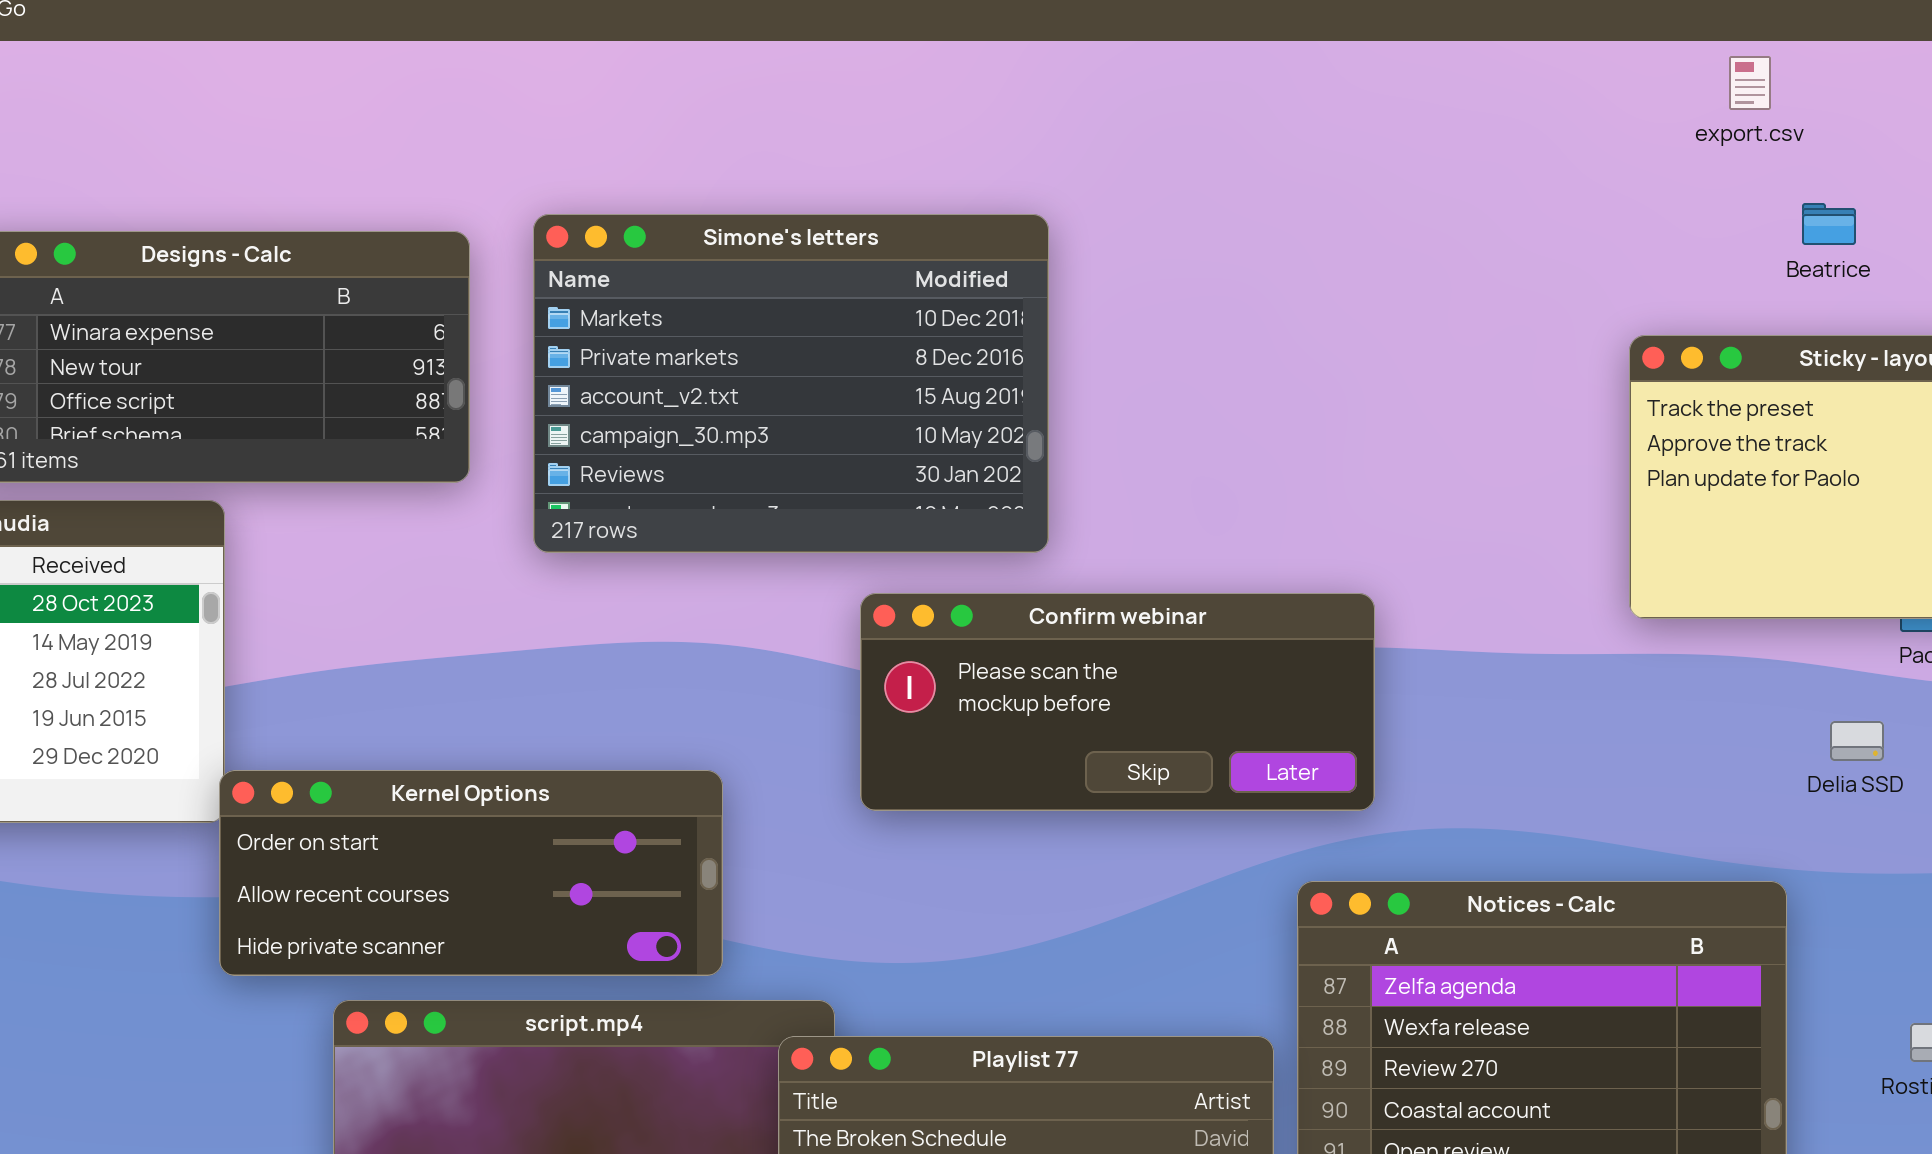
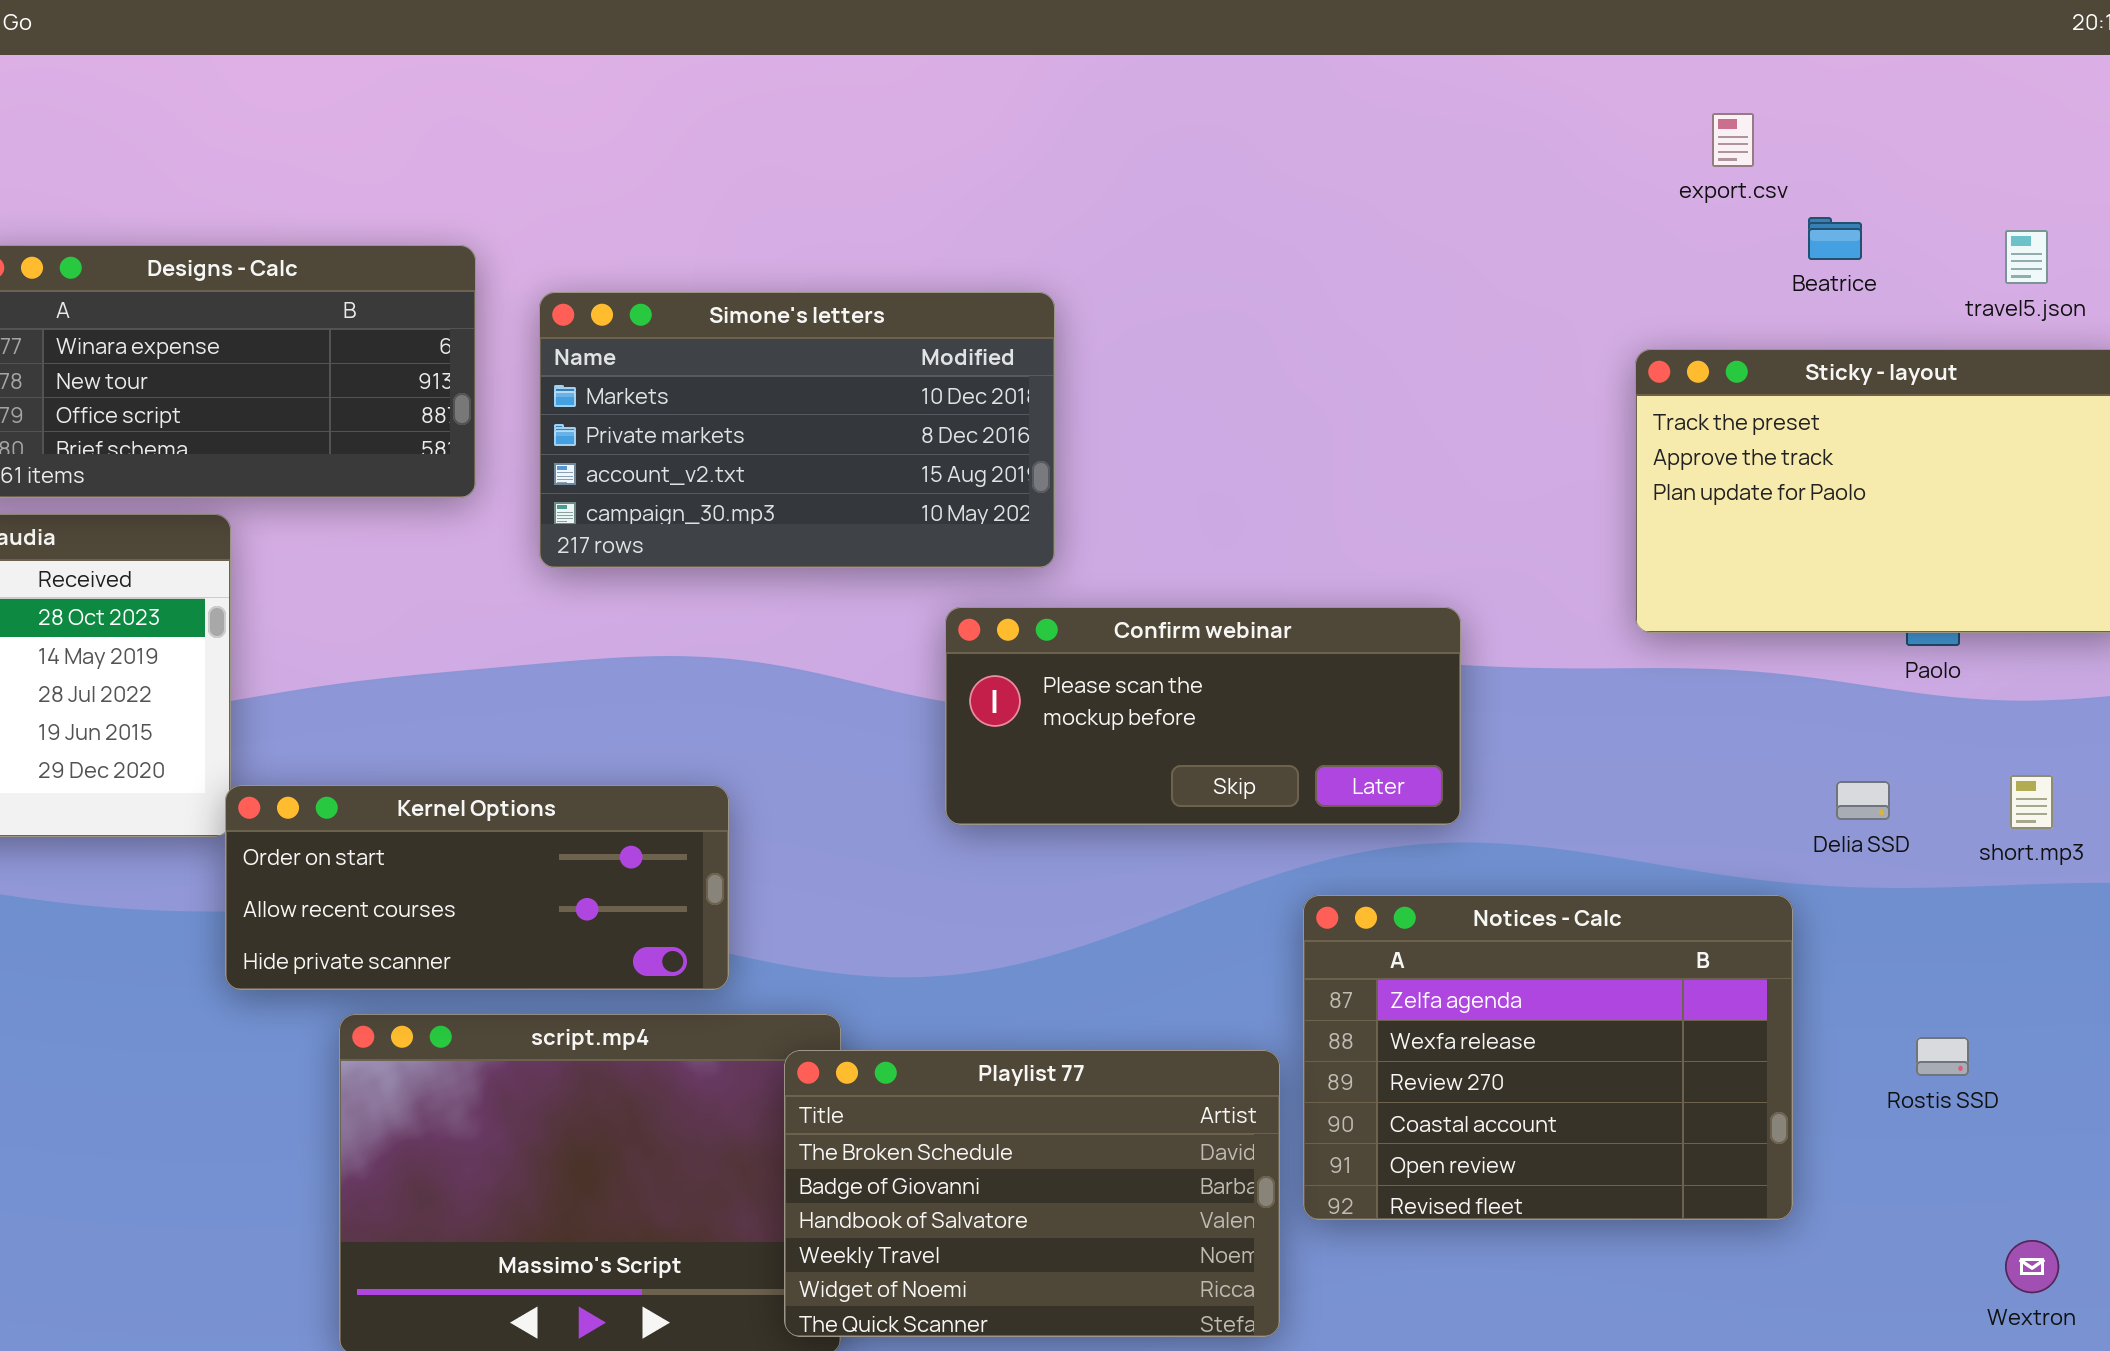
export.csv: [1729,56,1771,110] -> [1712,113,1754,167], moved
Simone's letters: [533,214,1049,553] -> [539,292,1055,568], resized
Confirm webinar: [860,593,1375,811] -> [945,607,1461,825], moved
Delia SSD: [1830,721,1884,761] -> [1836,781,1890,820], moved

